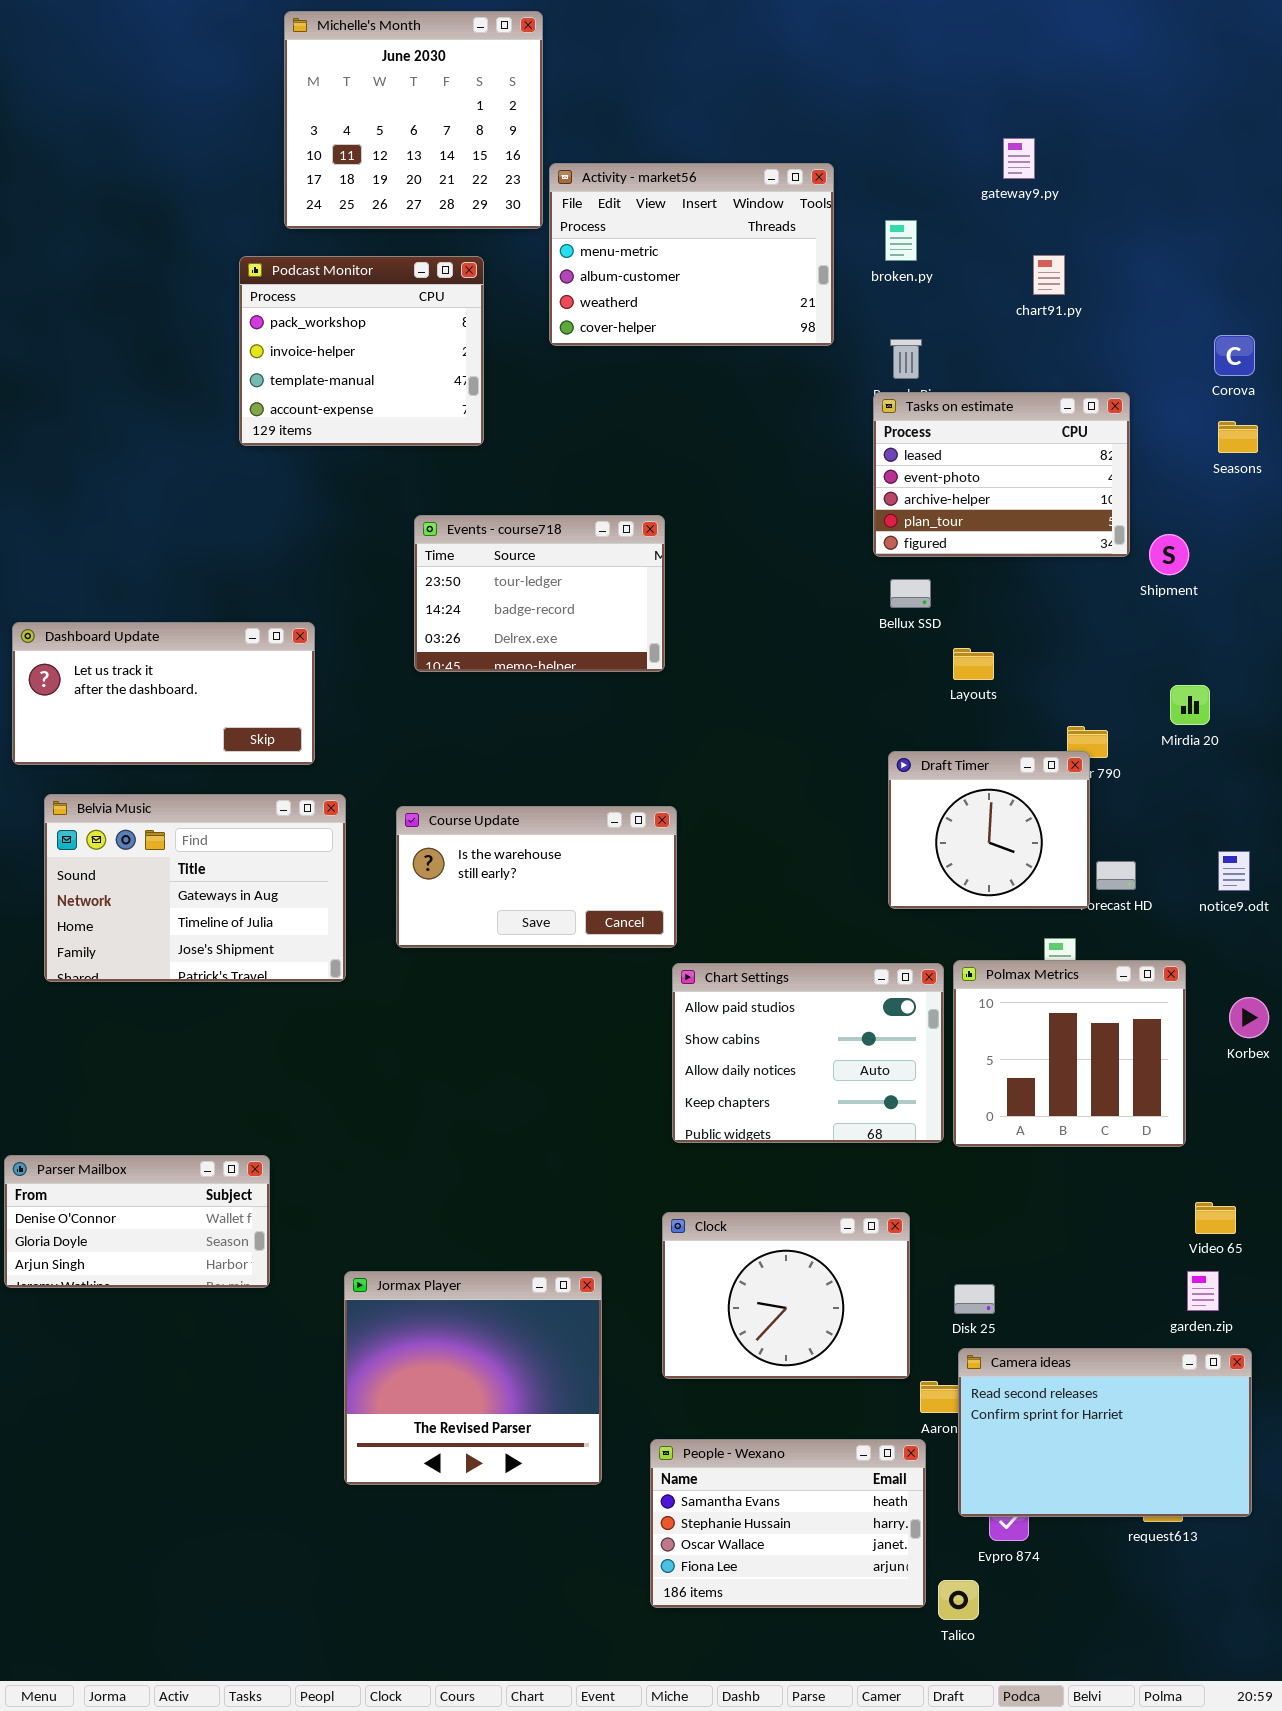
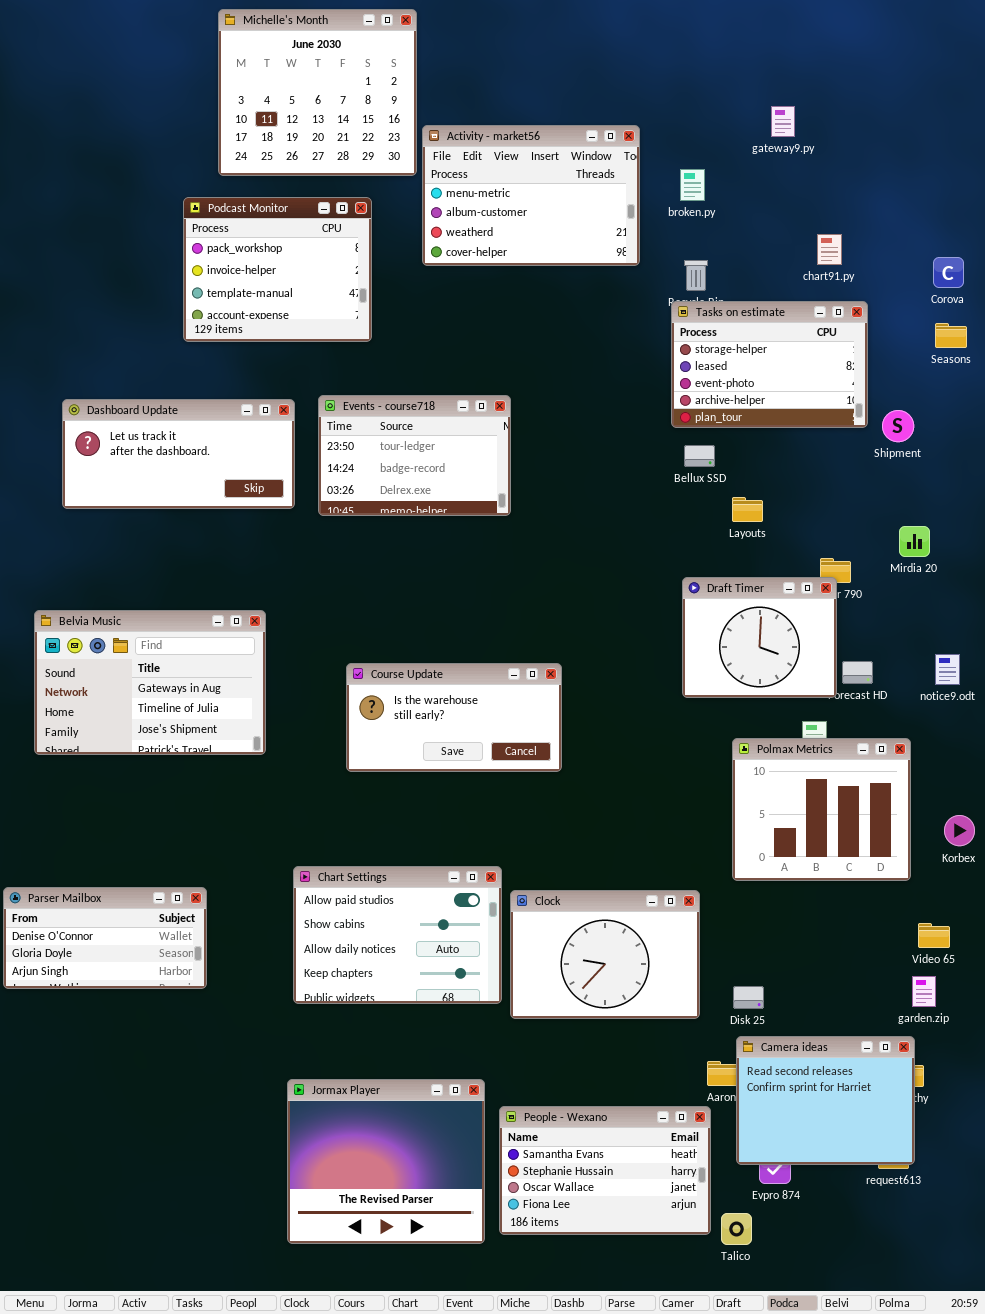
chart91.py: [1033,255,1065,295] -> [817,234,842,265], moved
Tasks on estimate: [873,392,1130,557] -> [671,301,868,428], scrolled up 1 row
Dashboard Update: [12,622,315,765] -> [62,399,295,509], moved
Course Update: [396,806,677,948] -> [346,663,562,772], moved
Chart Settings: [672,963,944,1143] -> [293,866,502,1004], moved
Korbex: [1229,997,1269,1038] -> [944,815,975,846], moved
Clock: [662,1212,910,1379] -> [510,890,700,1019], moved
Jormax Player: [344,1271,602,1485] -> [287,1079,485,1244], moved
Camera ideas: [958,1348,1252,1517] -> [736,1036,915,1165], resized

